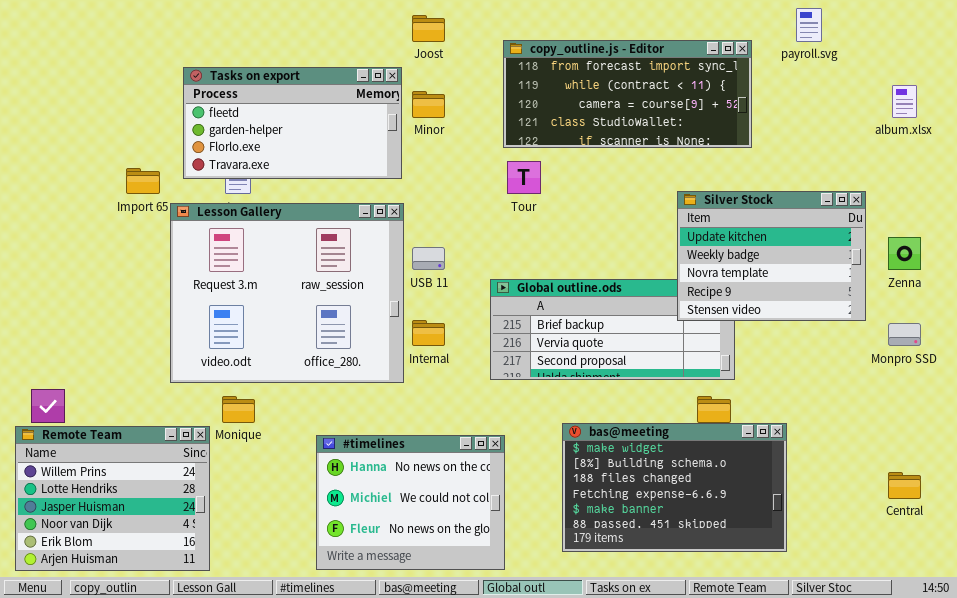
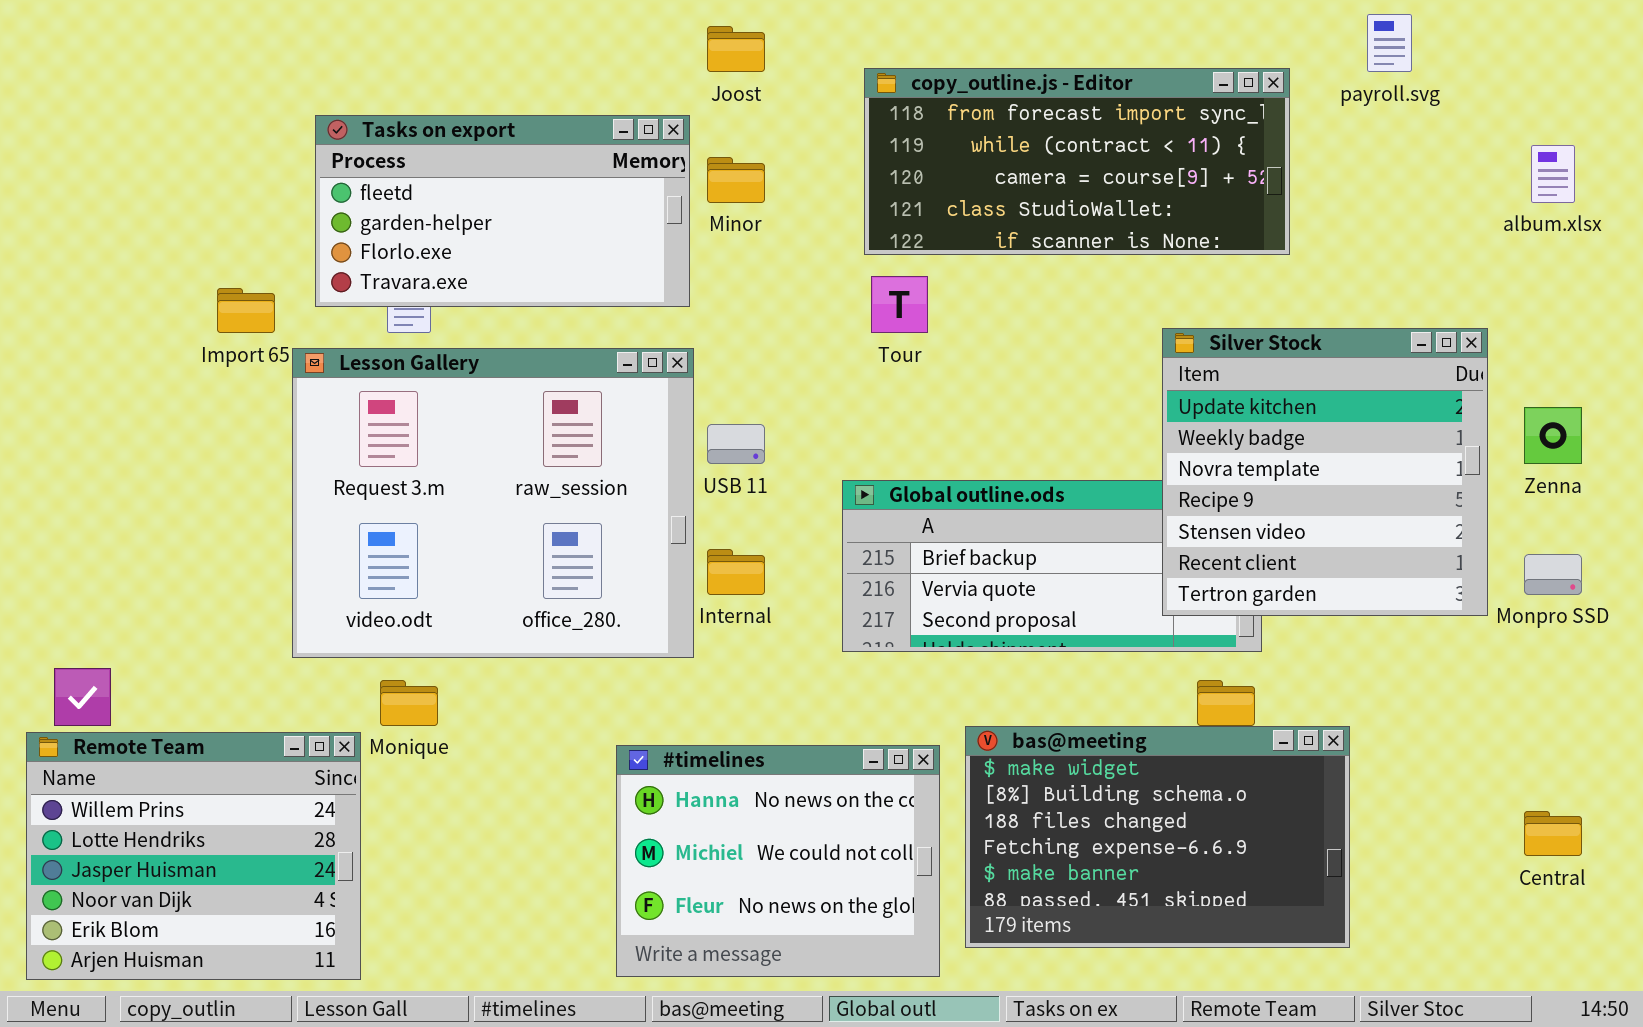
Silver Stock: [677,191,866,321] -> [1162,328,1488,616], resized
#timelines: [316,435,505,570] -> [616,745,940,977], moved

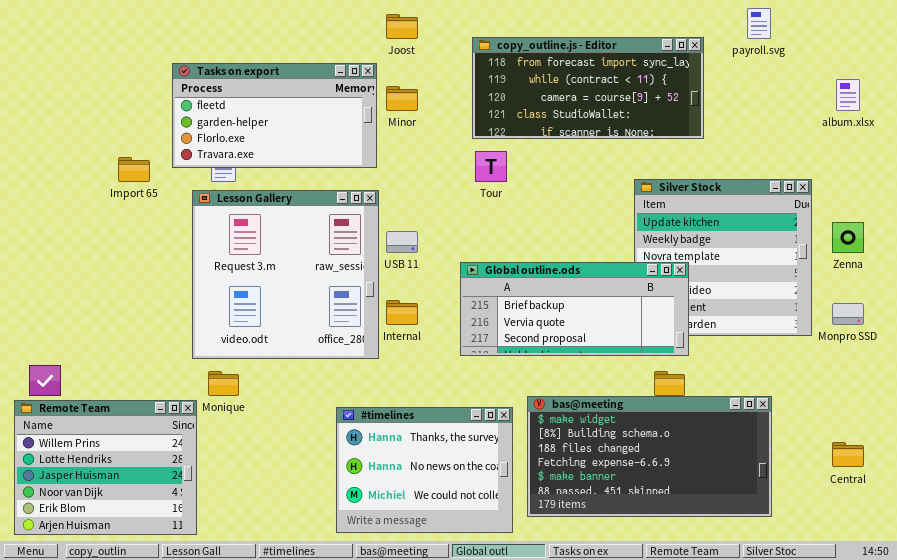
Lesson Gallery: [292,348,694,658] -> [192,190,379,359], resized
Global outline.ods: [842,480,1262,652] -> [460,262,689,356], raised
bas@meeting: [965,726,1350,948] -> [527,396,772,517], resized
#timelines: [616,745,940,977] -> [336,407,513,533], scrolled up 1 row

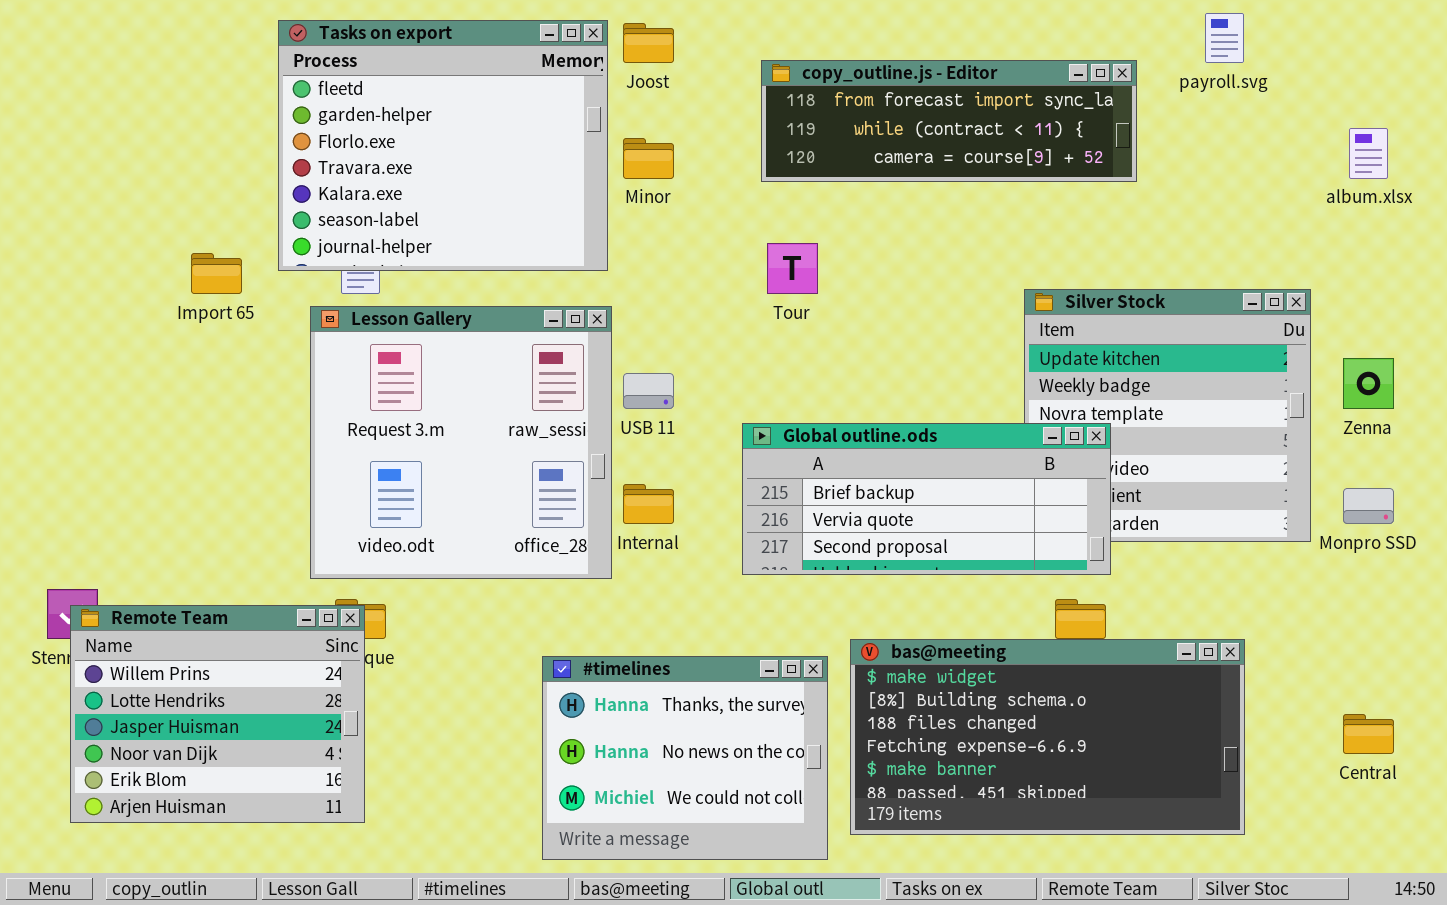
copy_outline.js - Editor: [472,37,704,139] -> [761,60,1137,182], resized
Tasks on export: [172,63,377,168] -> [278,20,608,271], resized
Remote Team: [14,400,197,535] -> [70,605,365,823], moved

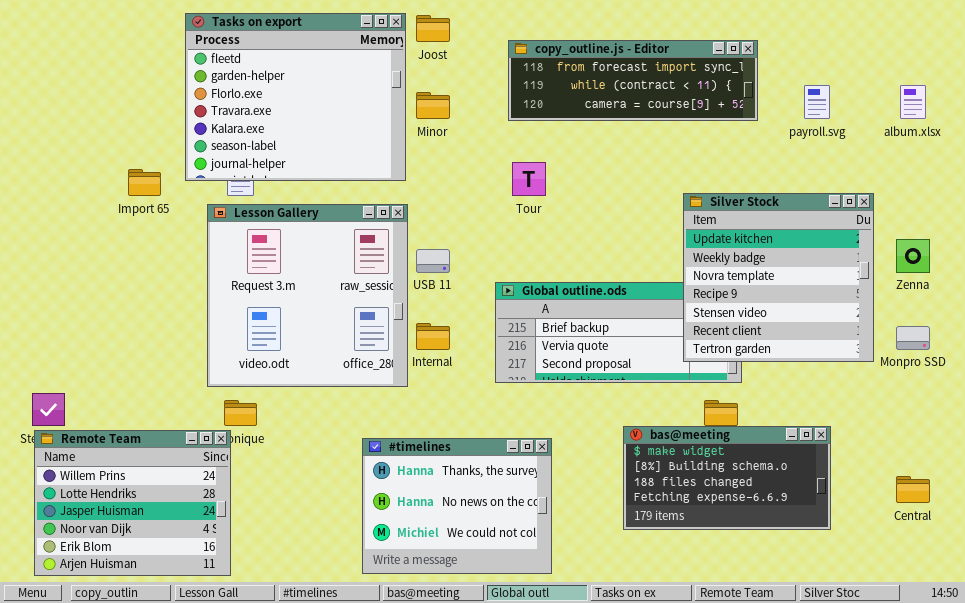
payroll.svg: [1205,13,1244,63] -> [804,85,830,119], moved
Silver Stock: [1024,289,1311,542] -> [683,193,874,362], raised
Remote Team: [70,605,365,823] -> [34,430,231,576], moved
bas@meeting: [850,639,1245,835] -> [623,426,831,530], resized

